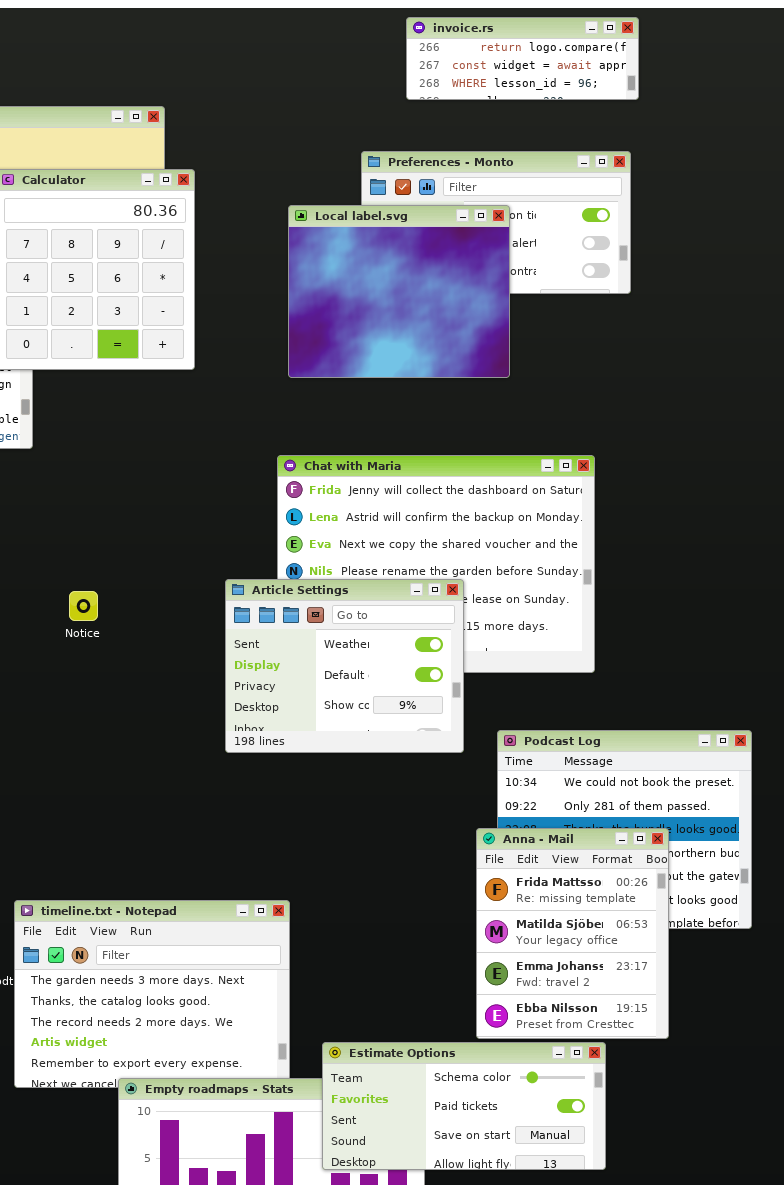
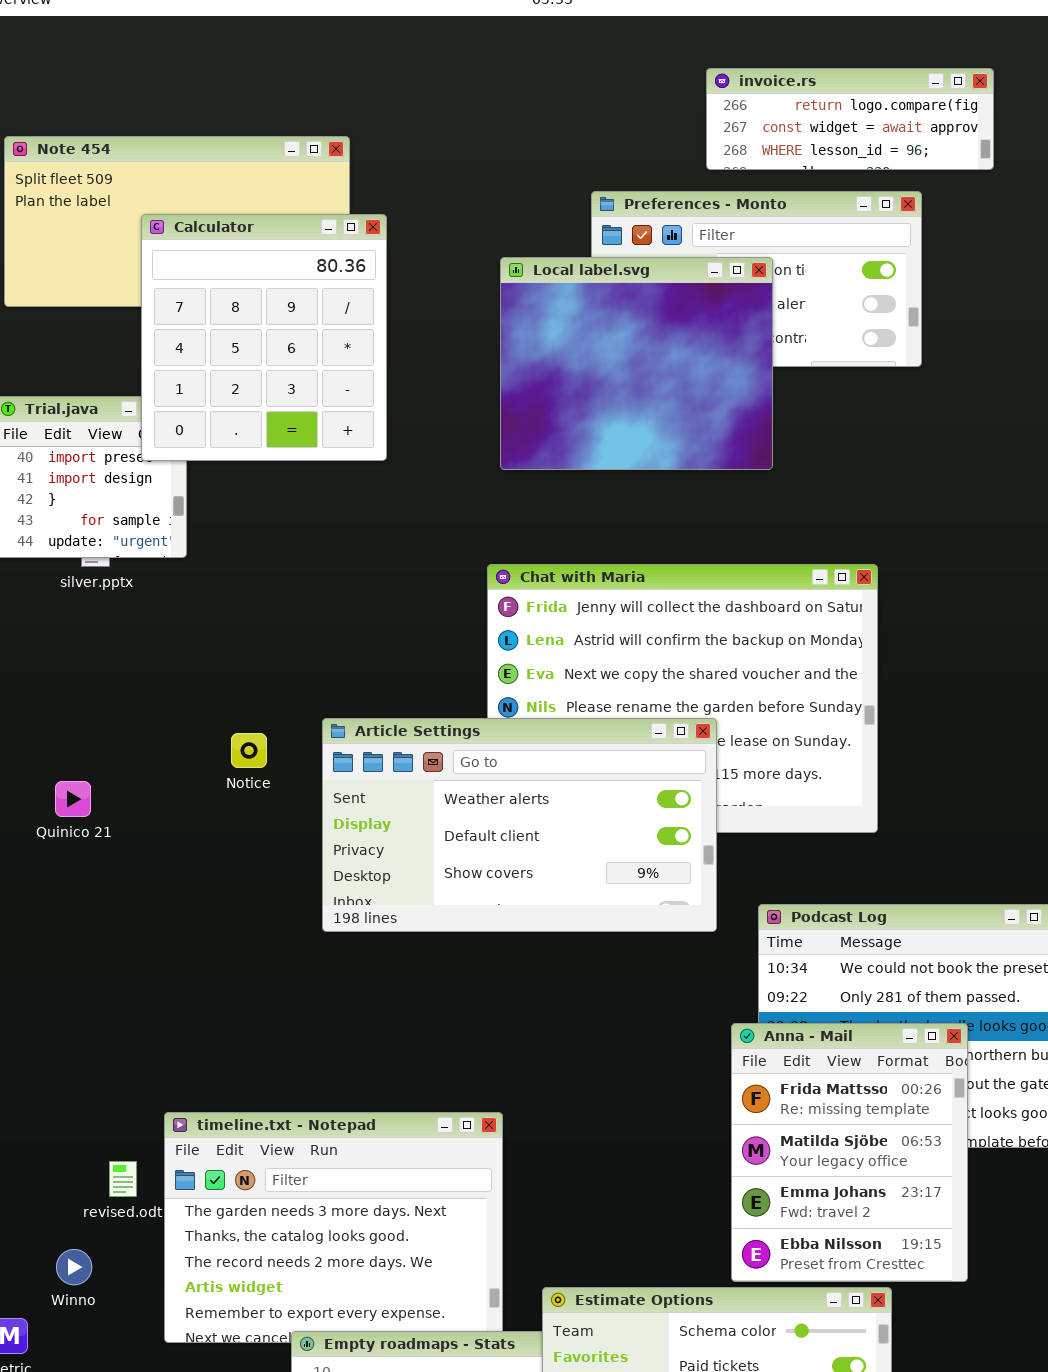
invoice.rs: [406,17,639,100] -> [706,68,994,170], moved
Article Settings: [225,579,464,753] -> [322,718,717,932], resized

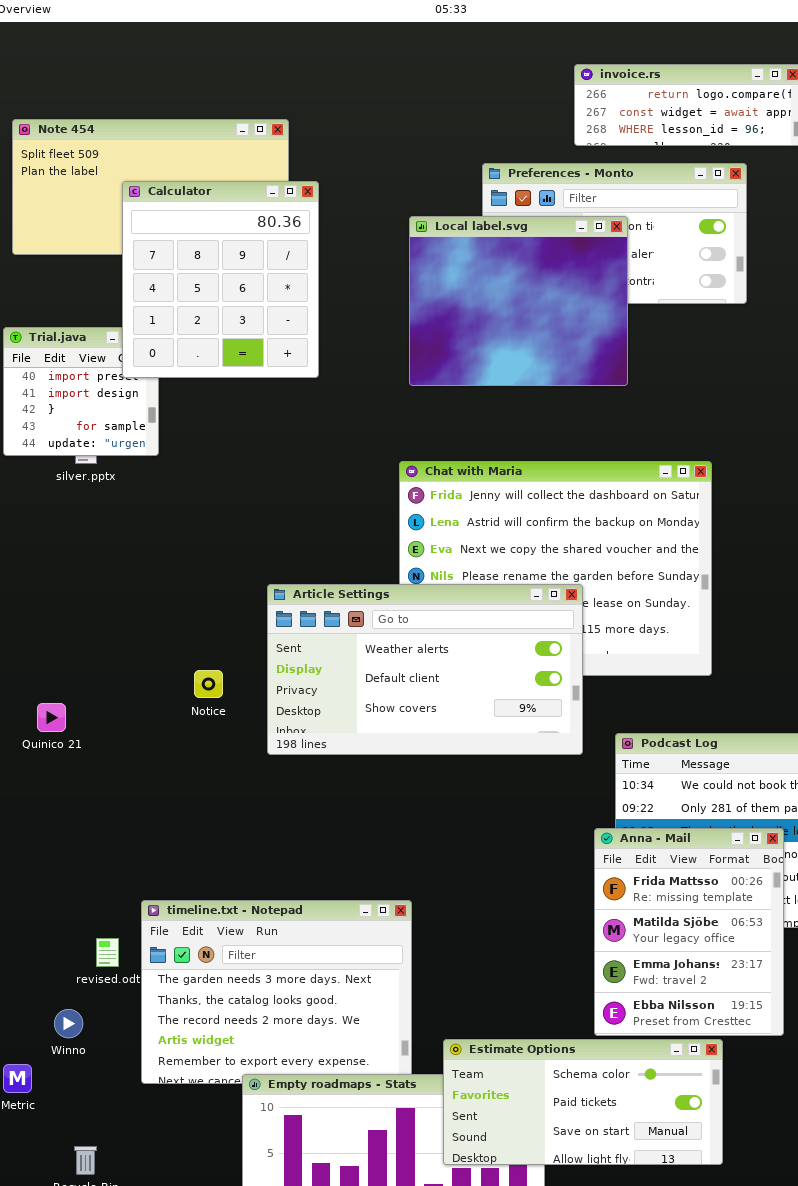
Notice: [231,733,267,768] -> [194,670,223,698], moved
Quinico 21: [55,781,91,817] -> [37,703,66,732], moved

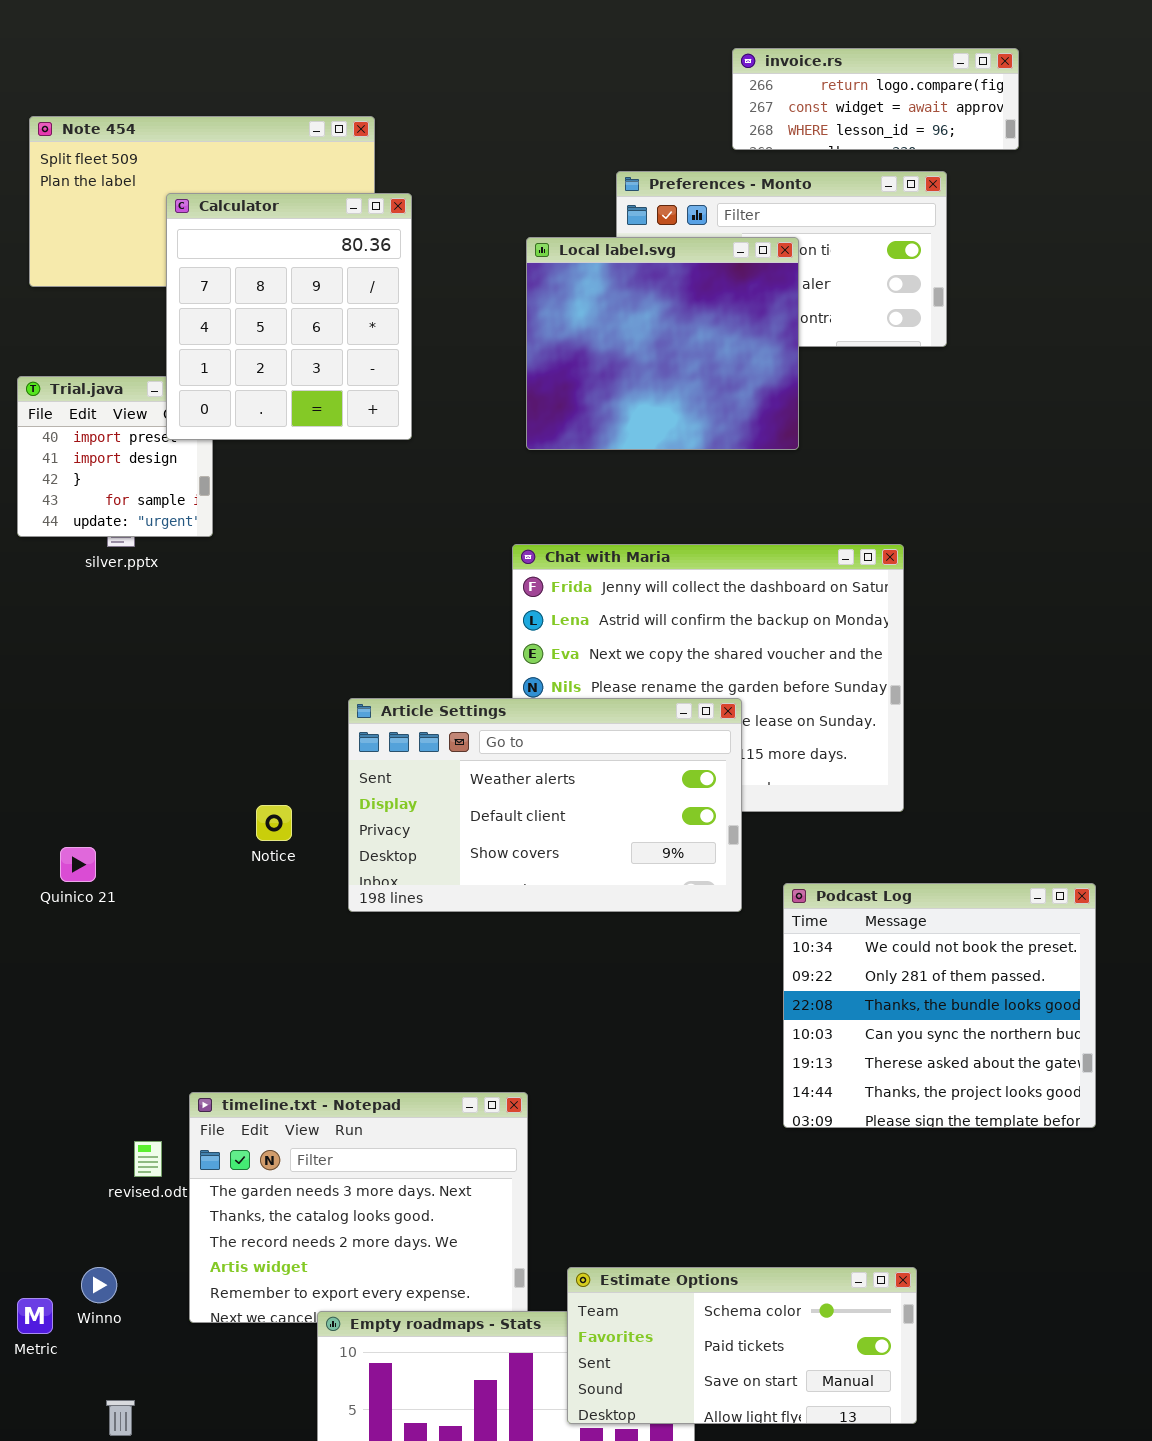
Anna - Mail: [594,828,784,1036] -> none, closed
Winno: [54,1009,83,1038] -> [81,1267,117,1303], moved

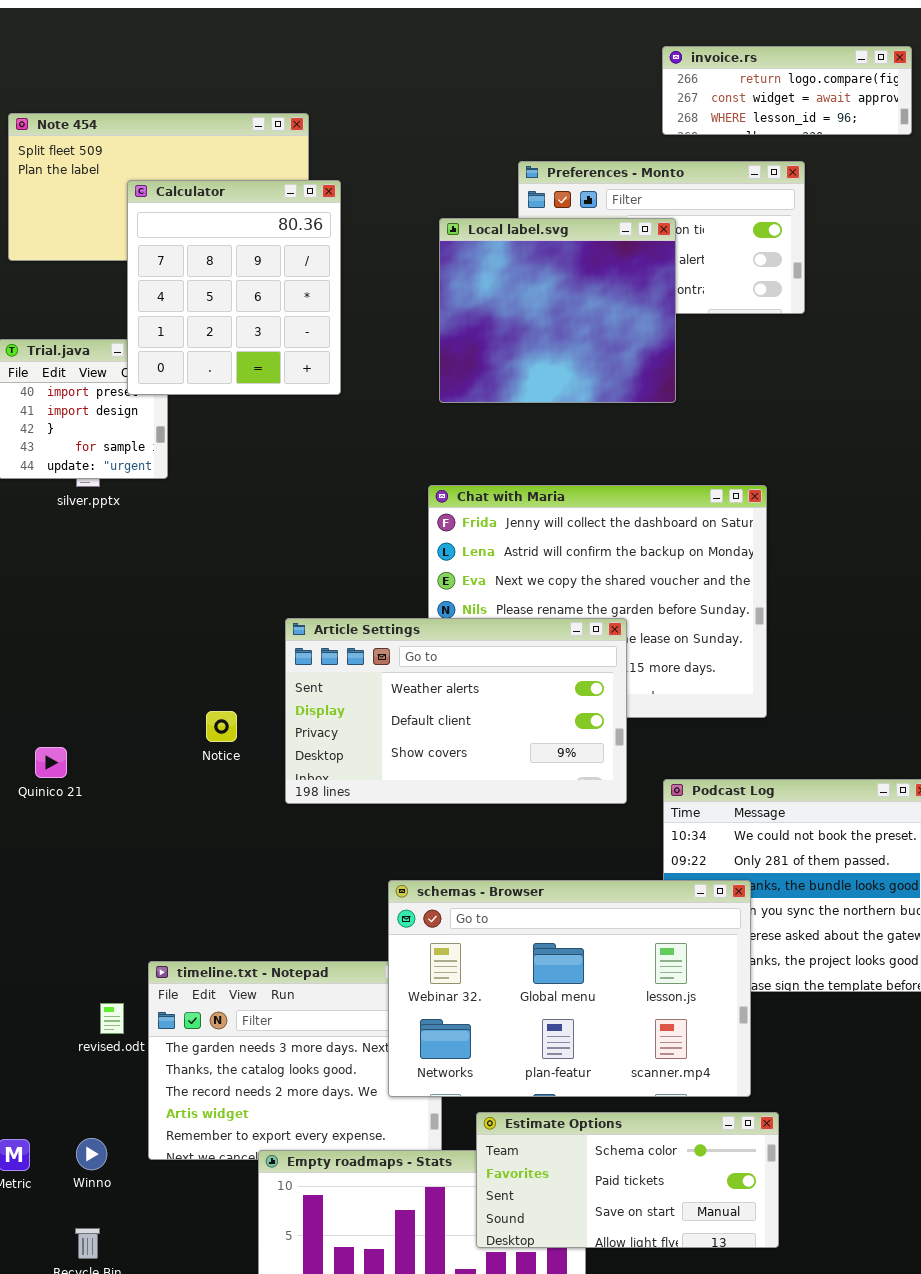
invoice.rs: [732,48,1019,150] -> [662,46,912,135], moved
schemas - Browser: none -> [388,880,751,1097], opened
Winno: [81,1267,117,1303] -> [76,1138,107,1170], moved

